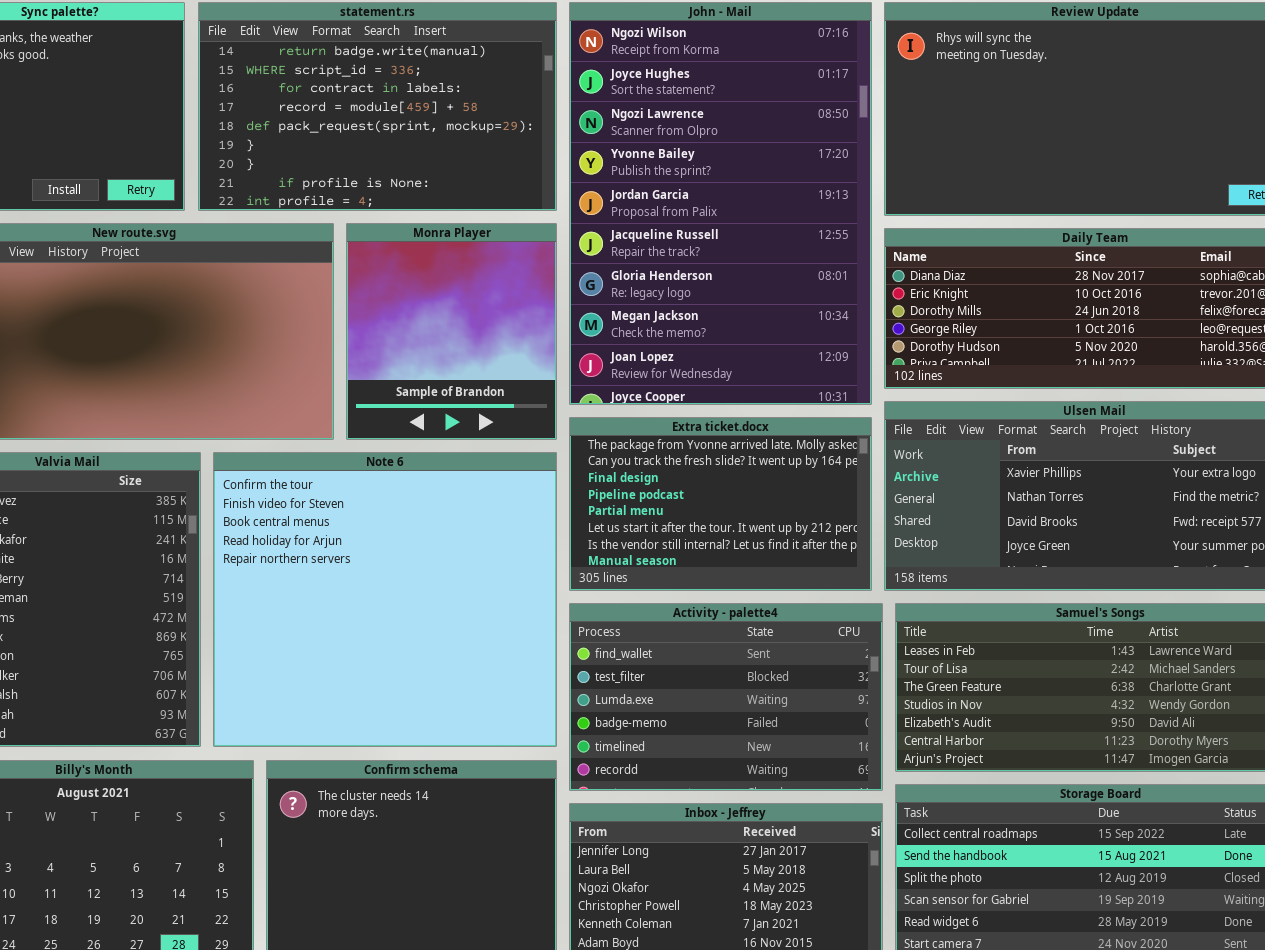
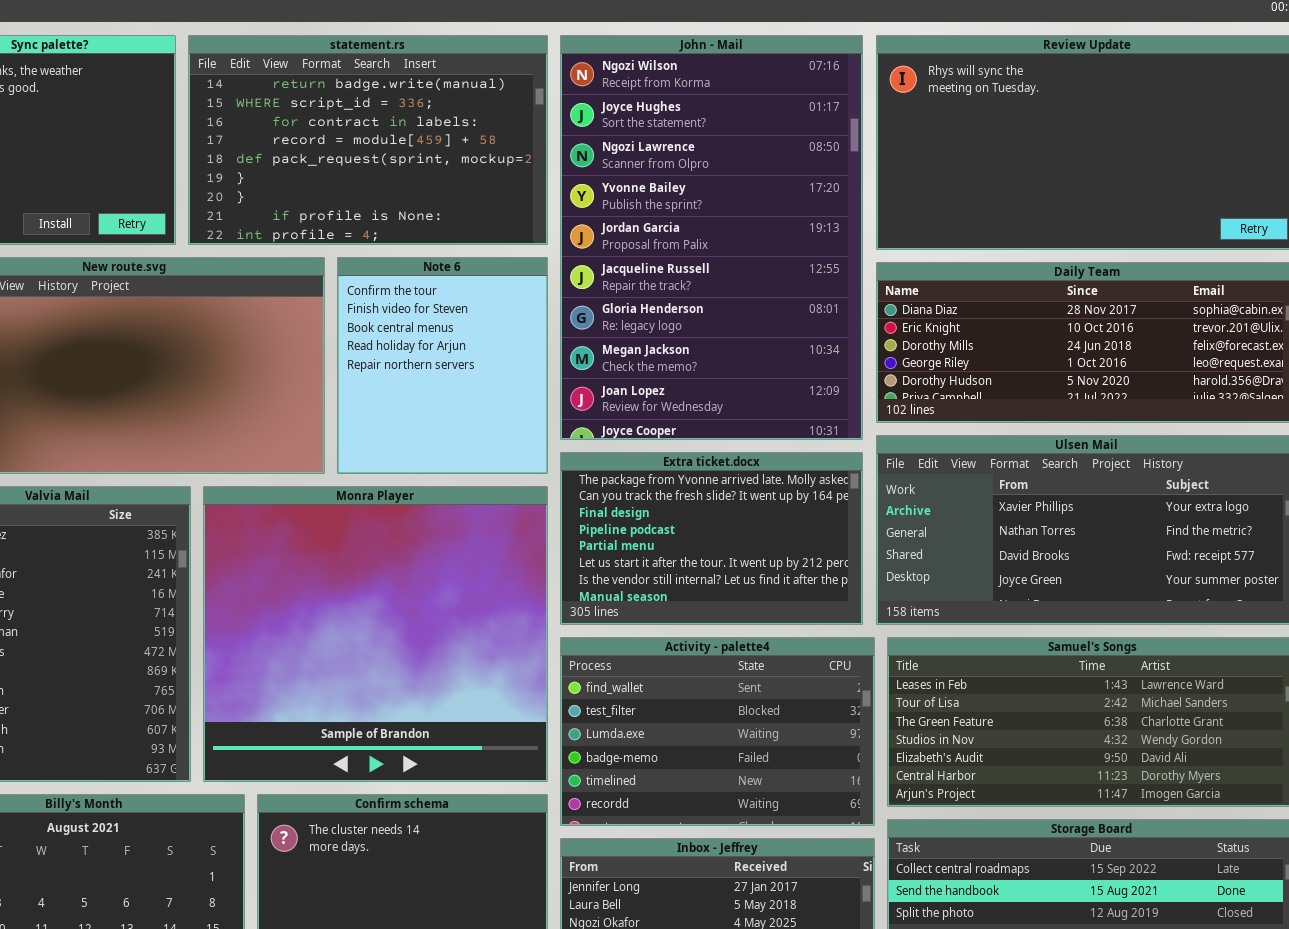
Monra Player: [346,223,557,440] -> [203,486,548,782], moved, resized
Note 6: [213,452,557,747] -> [337,257,548,474], moved, resized

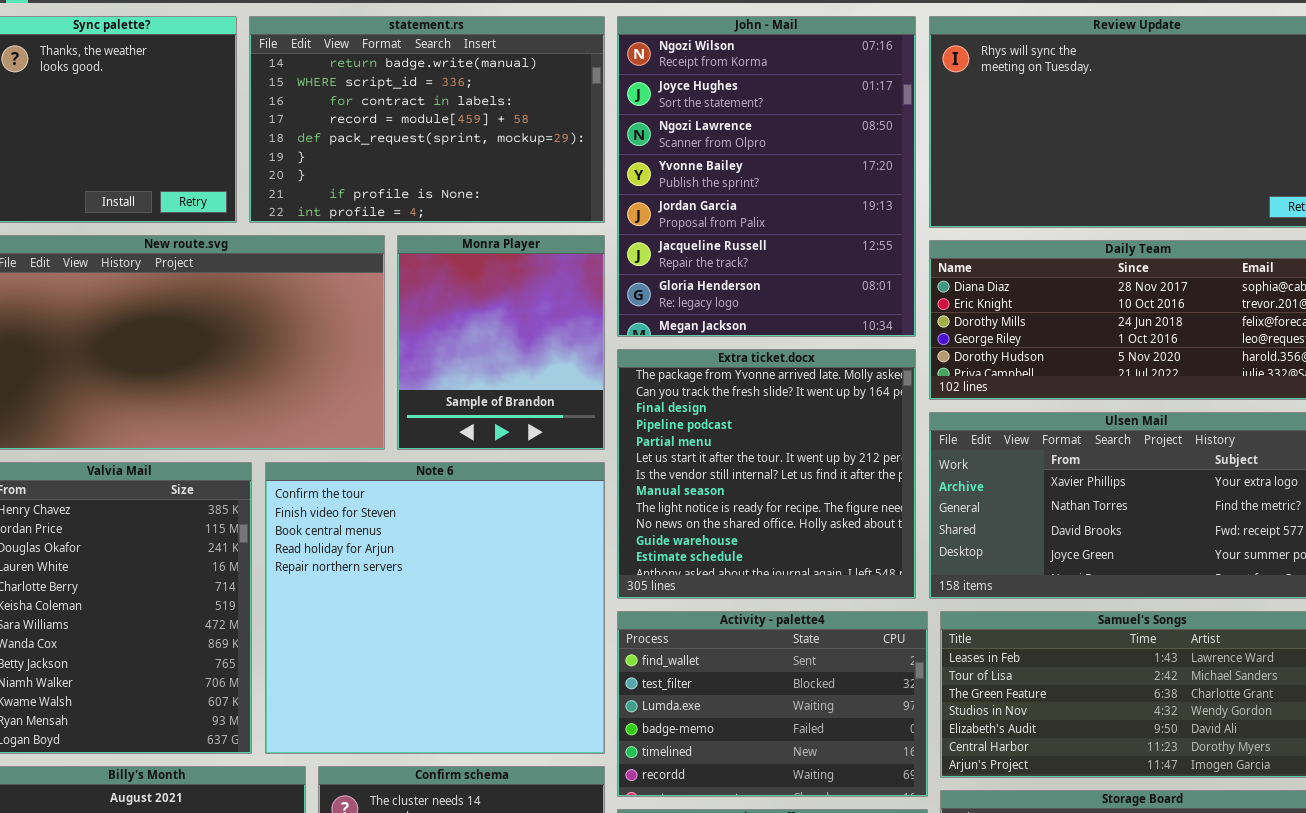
John - Mail: [560,35,863,440] -> [617,16,916,337], resized
Note 6: [337,257,548,474] -> [265,462,605,754], moved, resized
Extra ticket.docx: [560,452,863,625] -> [617,349,916,599], resized
Monra Player: [203,486,548,782] -> [397,235,605,450], moved, resized

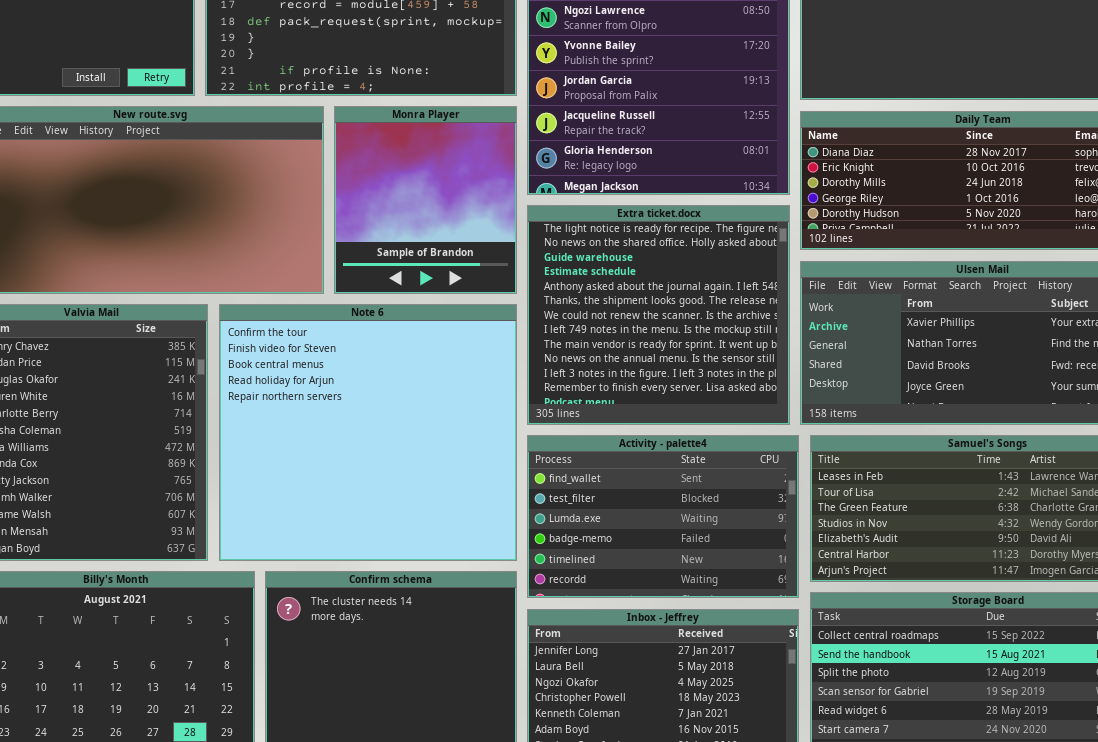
Extra ticket.docx: [617,349,916,599] -> [527,205,790,425], scrolled down 8 rows

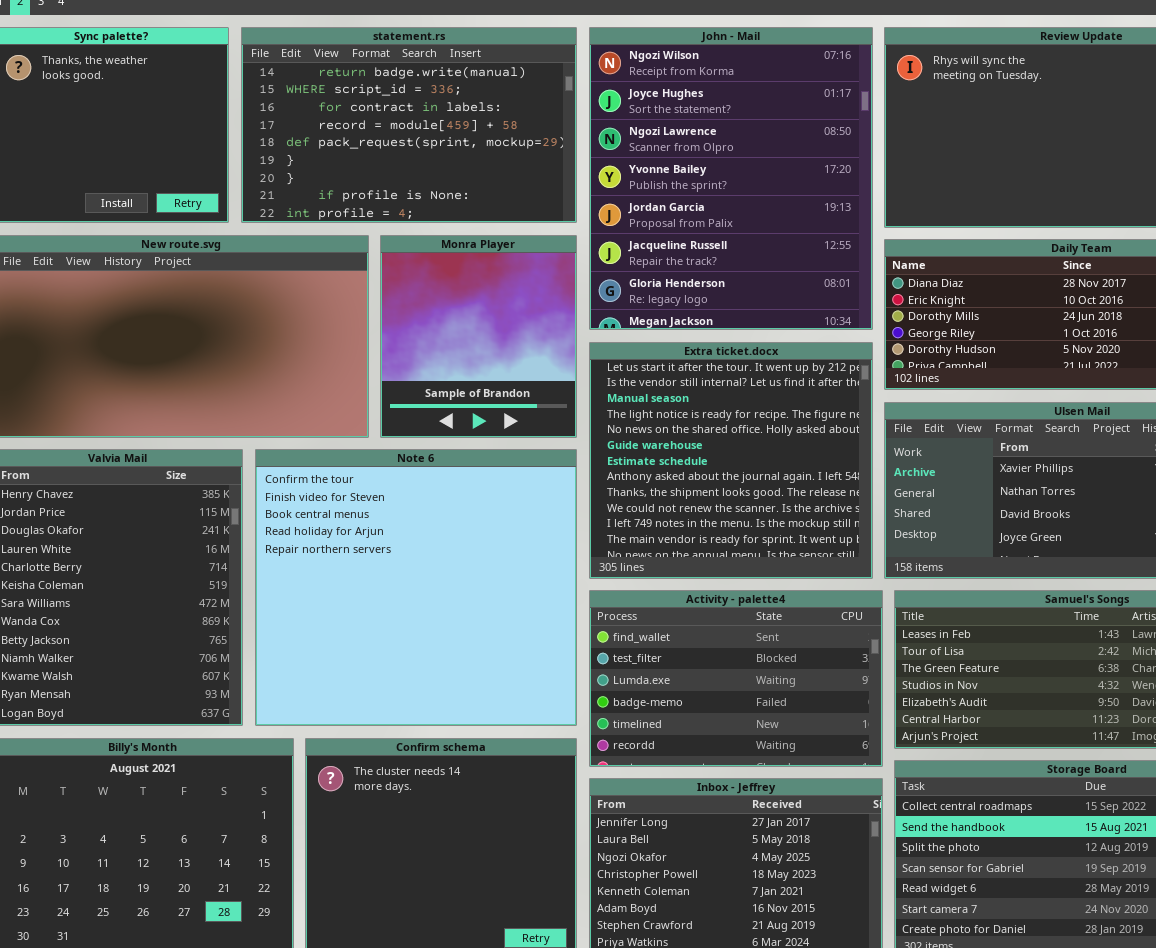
Extra ticket.docx: [527,205,790,425] -> [589,342,873,579], scrolled up 3 rows

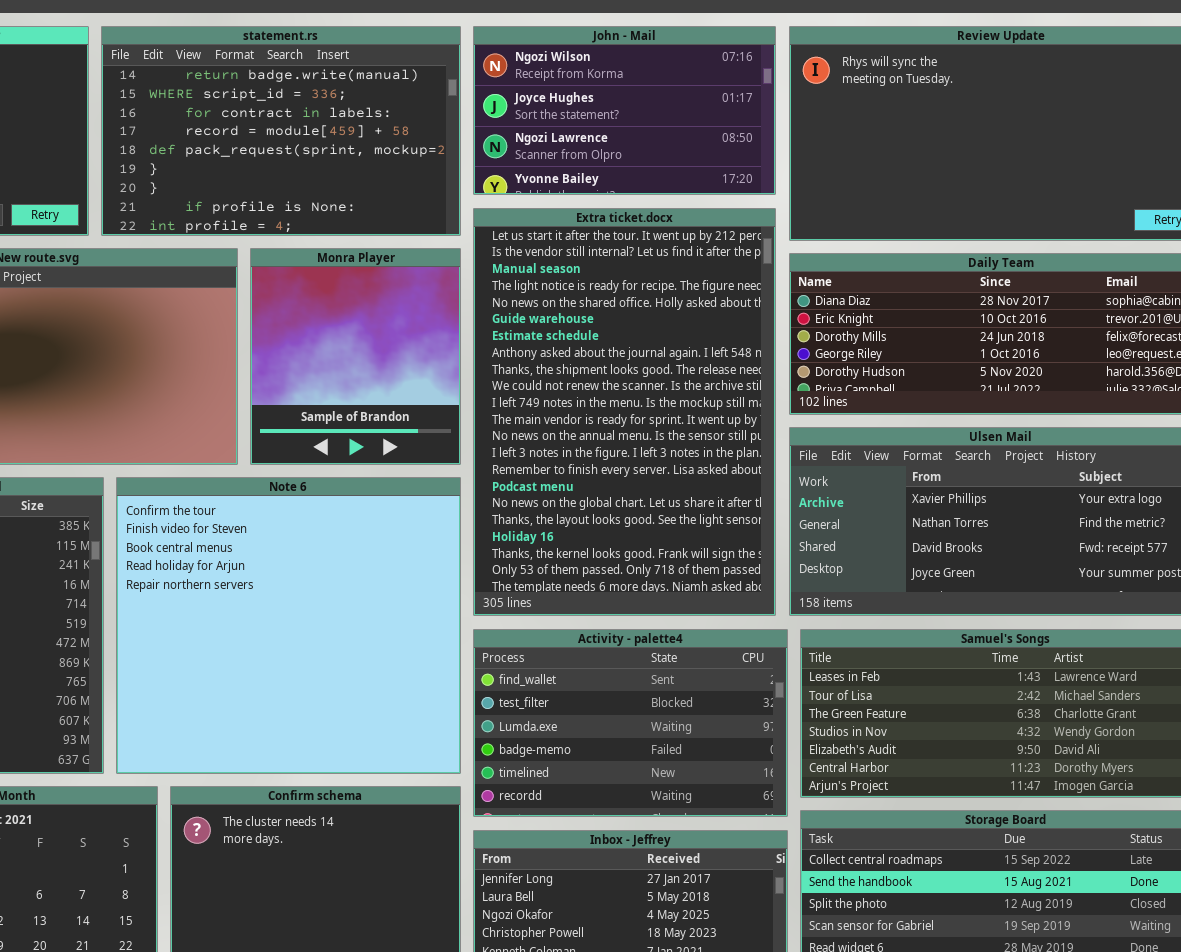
John - Mail: [589,27,873,330] -> [473,26,776,195], resized
Extra ticket.docx: [589,342,873,579] -> [473,208,776,616], resized

